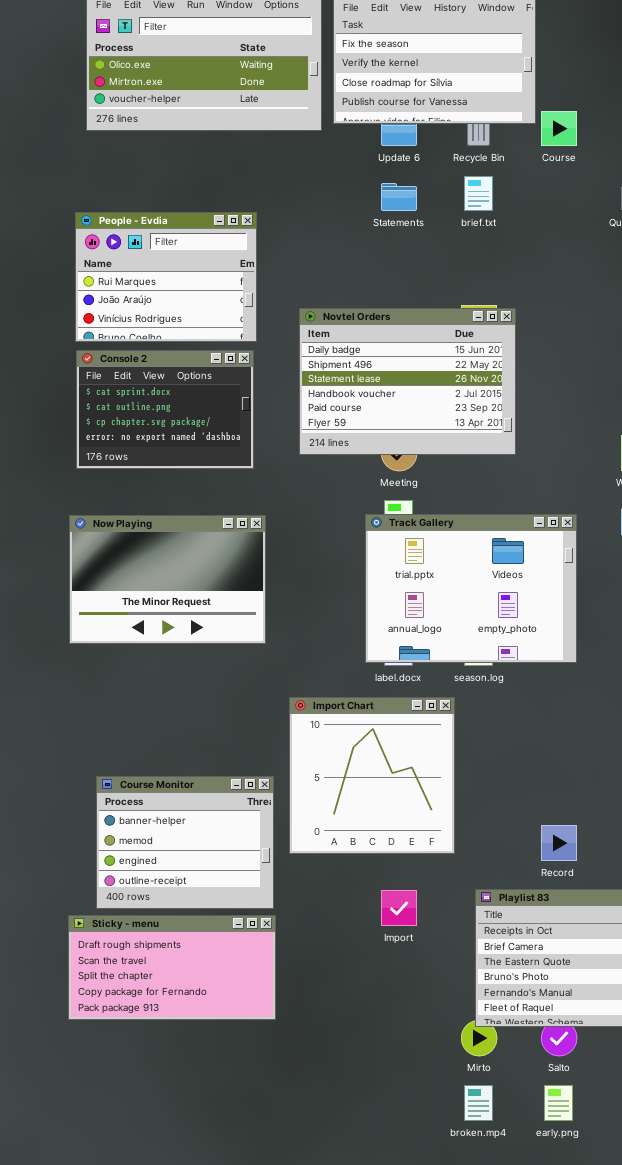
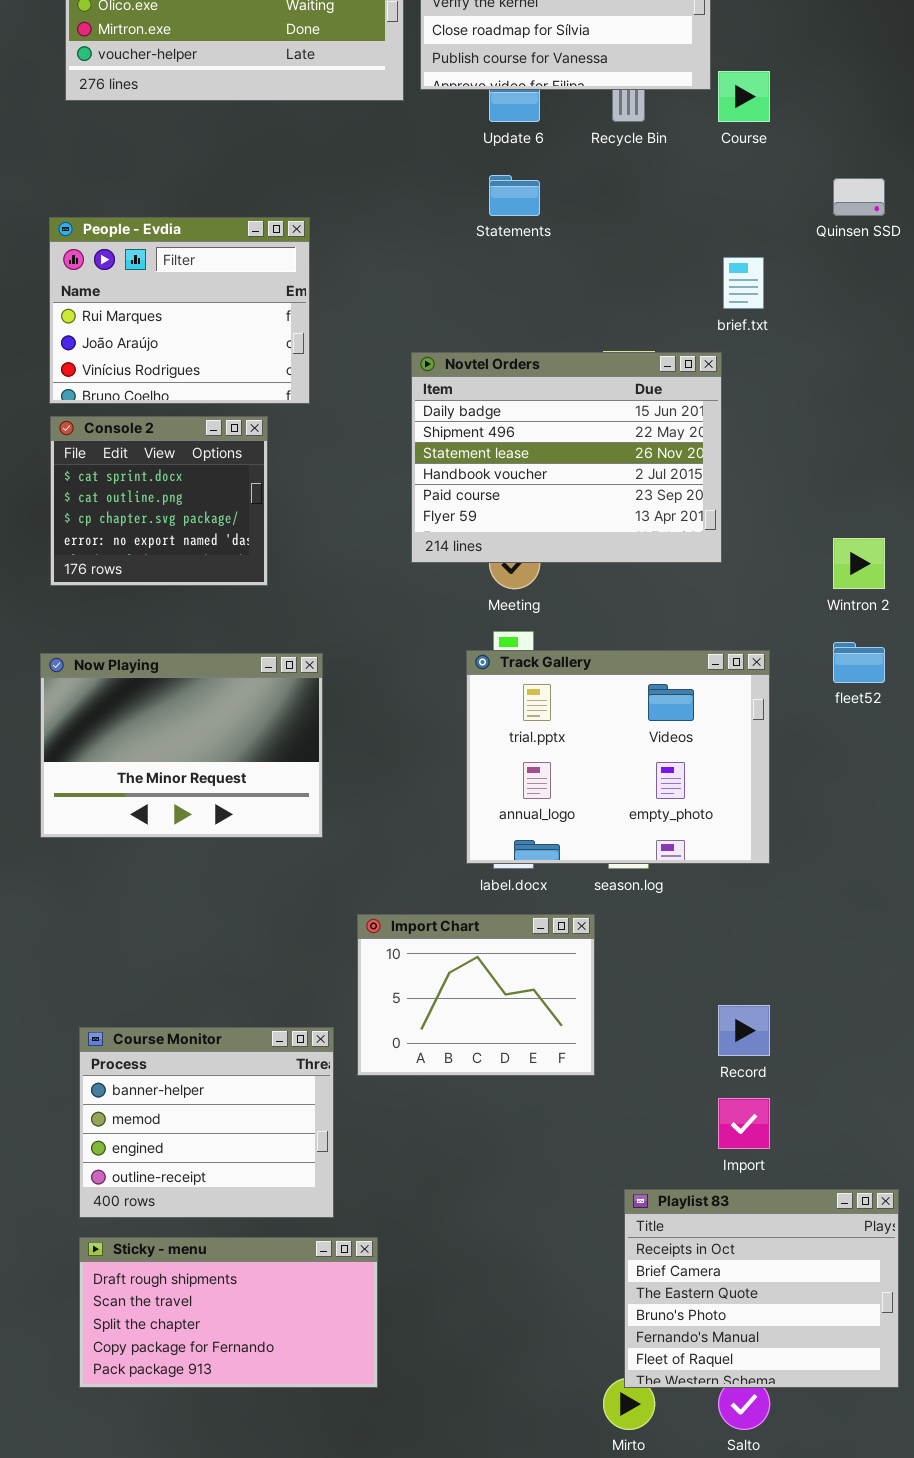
brief.txt: [464,176,493,211] -> [723,257,764,309], moved
Novtel Orders: [299,308,516,455] -> [411,352,722,563], moved
Console 2: [76,350,254,469] -> [50,416,268,586], resized
Import Chart: [289,697,455,854] -> [357,914,595,1076], resized
Record: [541,825,577,861] -> [718,1005,770,1056], moved
Import: [381,890,417,926] -> [718,1098,770,1149], moved
Sticky - menu: [68,915,276,1020] -> [79,1237,378,1388], moved

